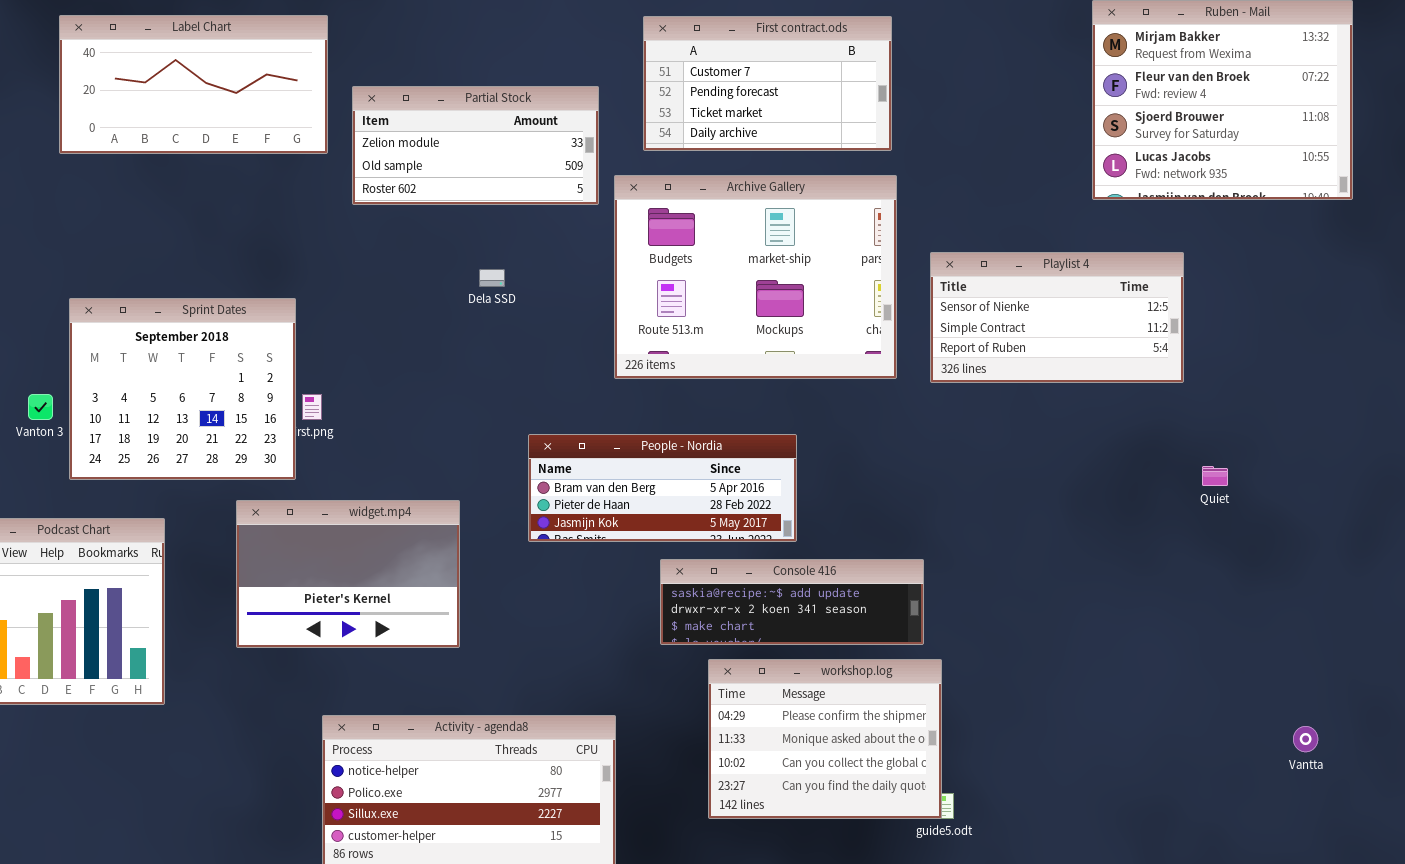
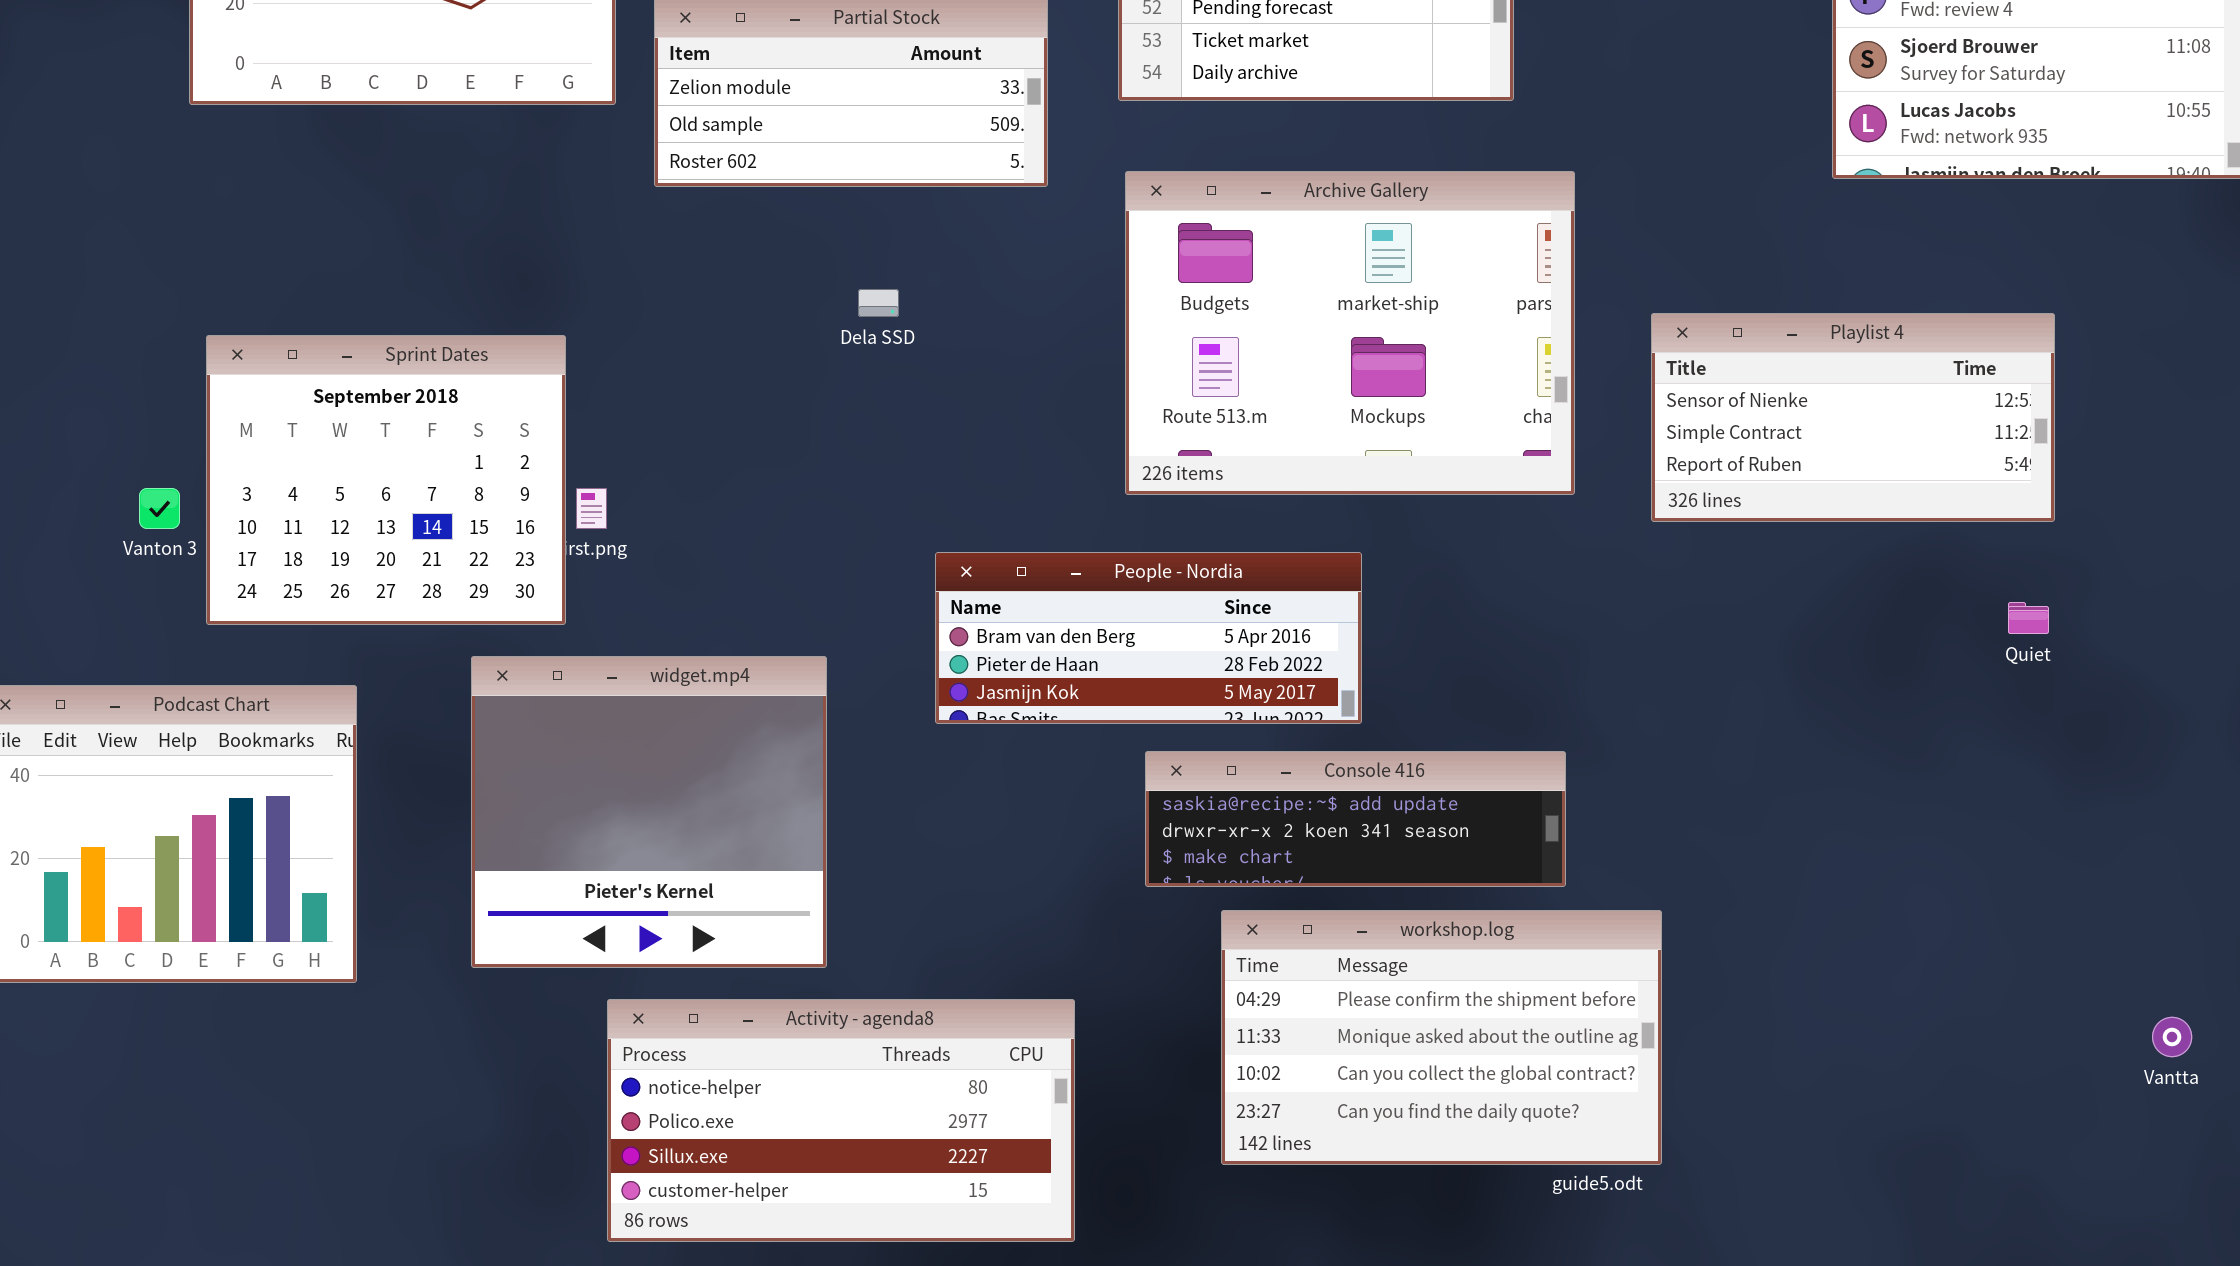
Archive Gallery: [614,175,897,379] -> [1125,171,1575,495], moved
Playlist 4: [930,252,1184,383] -> [1651,313,2055,522], moved
widget.mp4: [236,500,460,648] -> [471,656,827,968], resized
workshop.log: [708,659,942,819] -> [1221,910,1662,1165], resized

